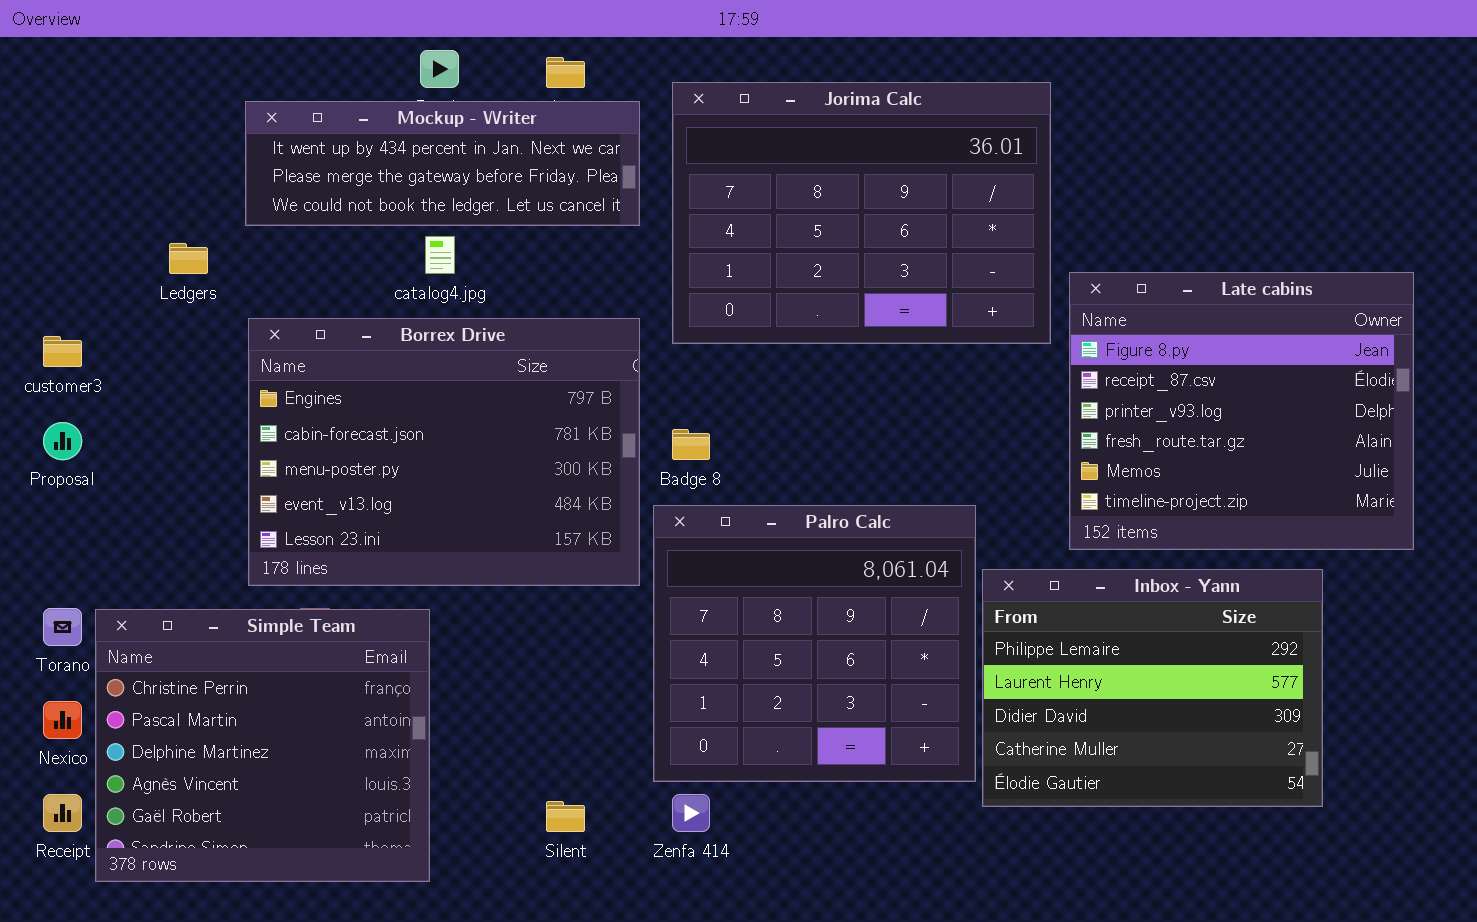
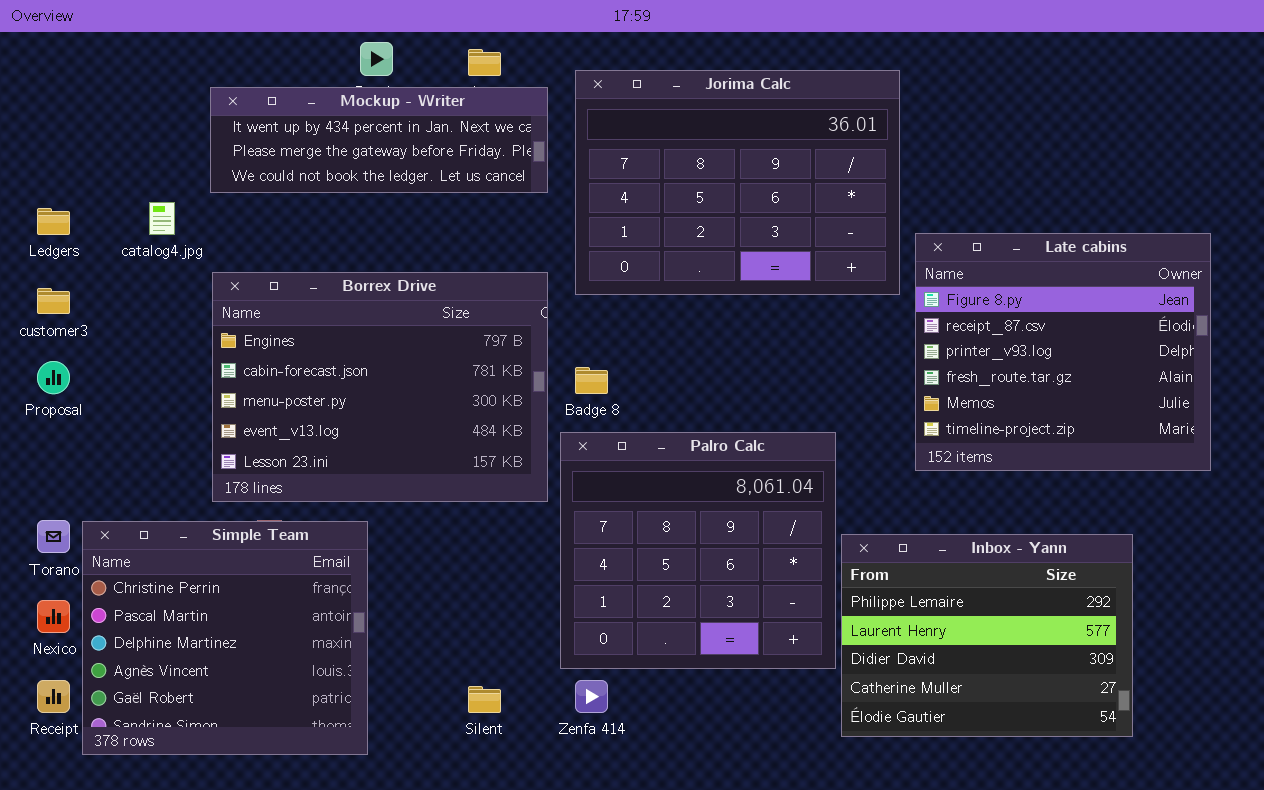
catalog4.jpg: [425,236,455,274] -> [149,202,175,235], moved
Ledgers: [169,243,208,274] -> [37,208,70,235], moved
Inbox - Yann: [982,569,1323,807] -> [841,534,1133,737], moved

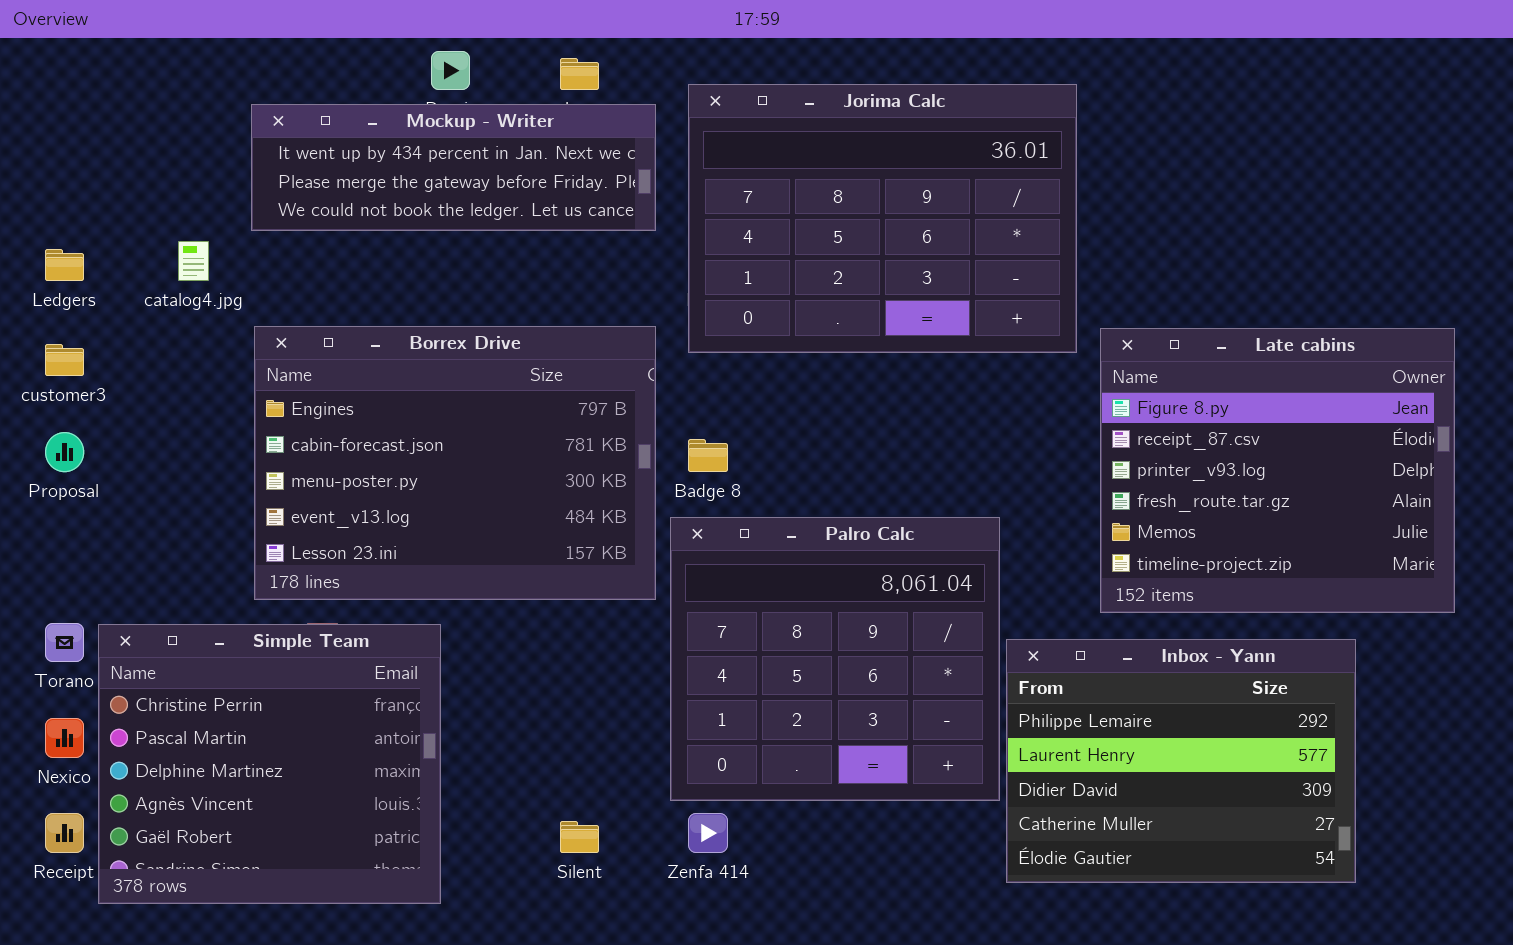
Late cabins: [915,233,1211,471] -> [1100,328,1455,613], moved

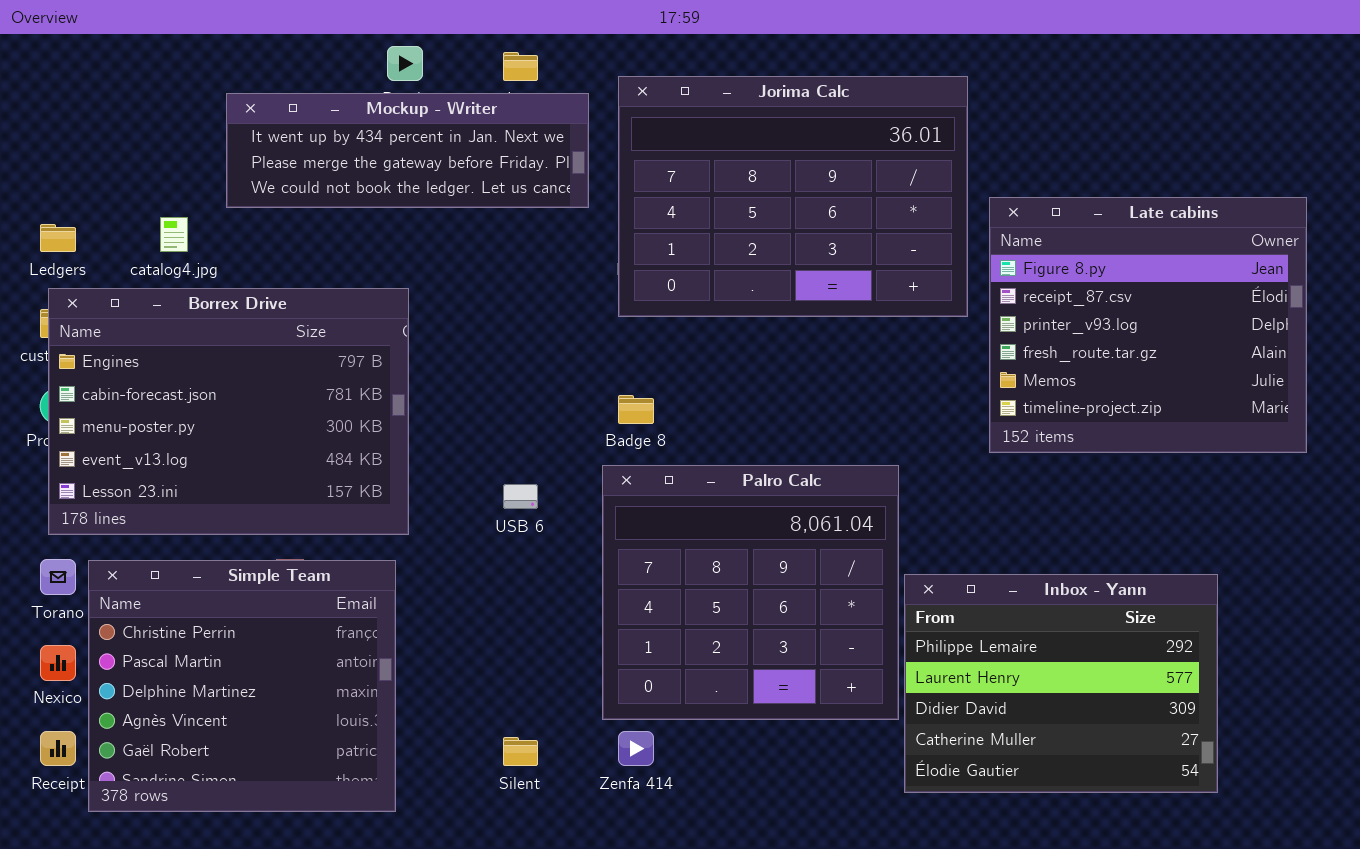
Borrex Drive: [254,326,656,600] -> [48,288,409,535], moved
Late cabins: [1100,328,1455,613] -> [989,197,1307,453], moved

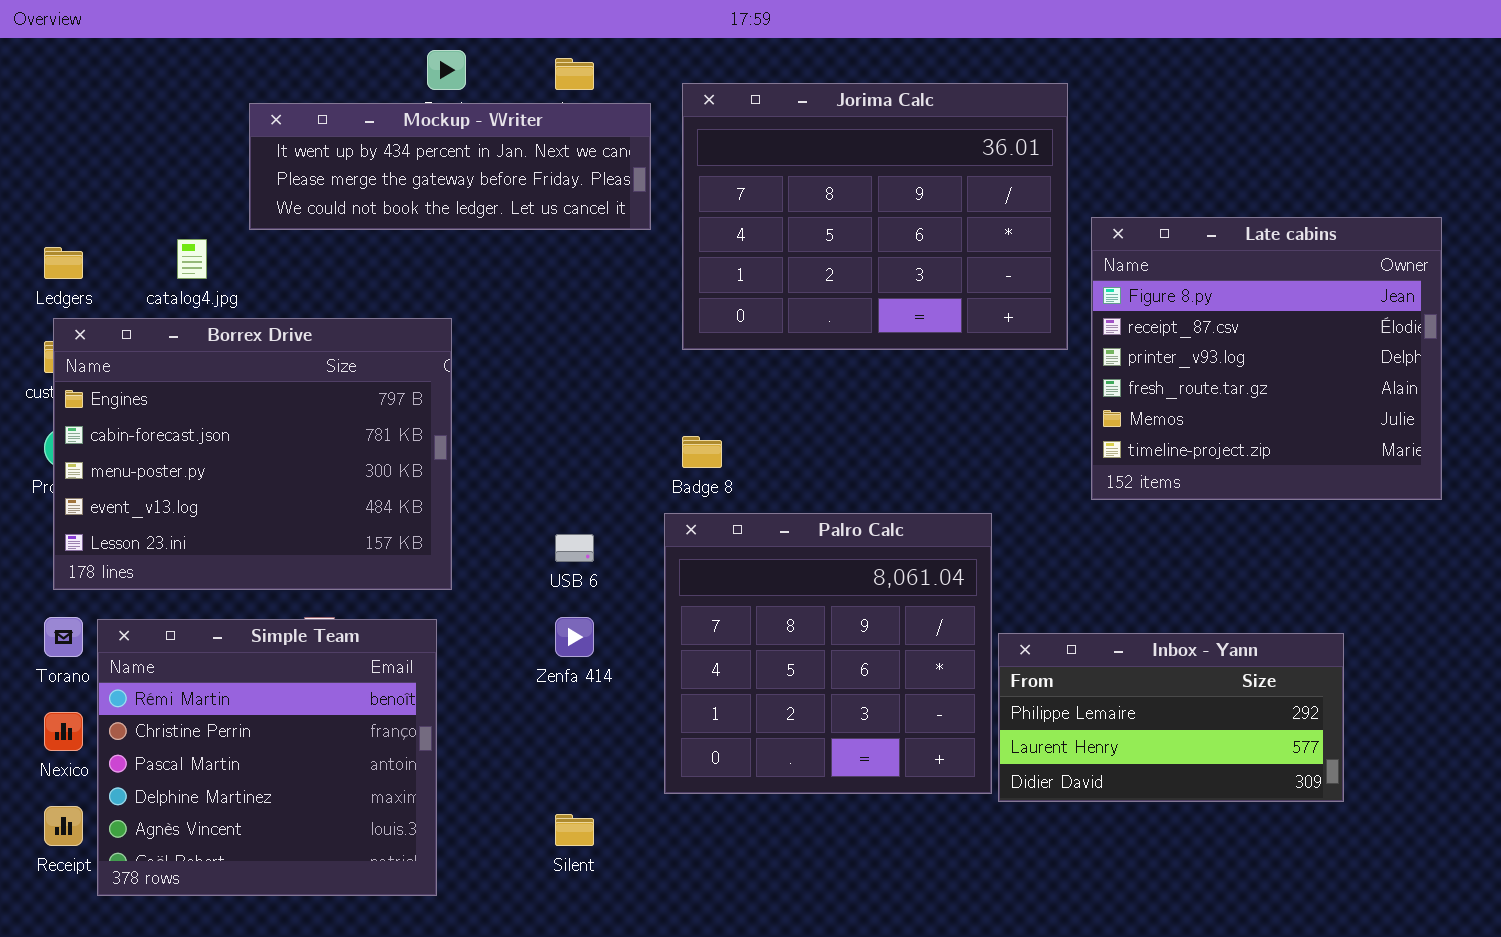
Simple Team: [88,560,396,812] -> [97,619,437,896], scrolled up 1 row
Inbox - Yann: [904,574,1218,793] -> [998,633,1344,802], resized
Zenfa 414: [618,731,654,766] -> [555,617,594,657], moved

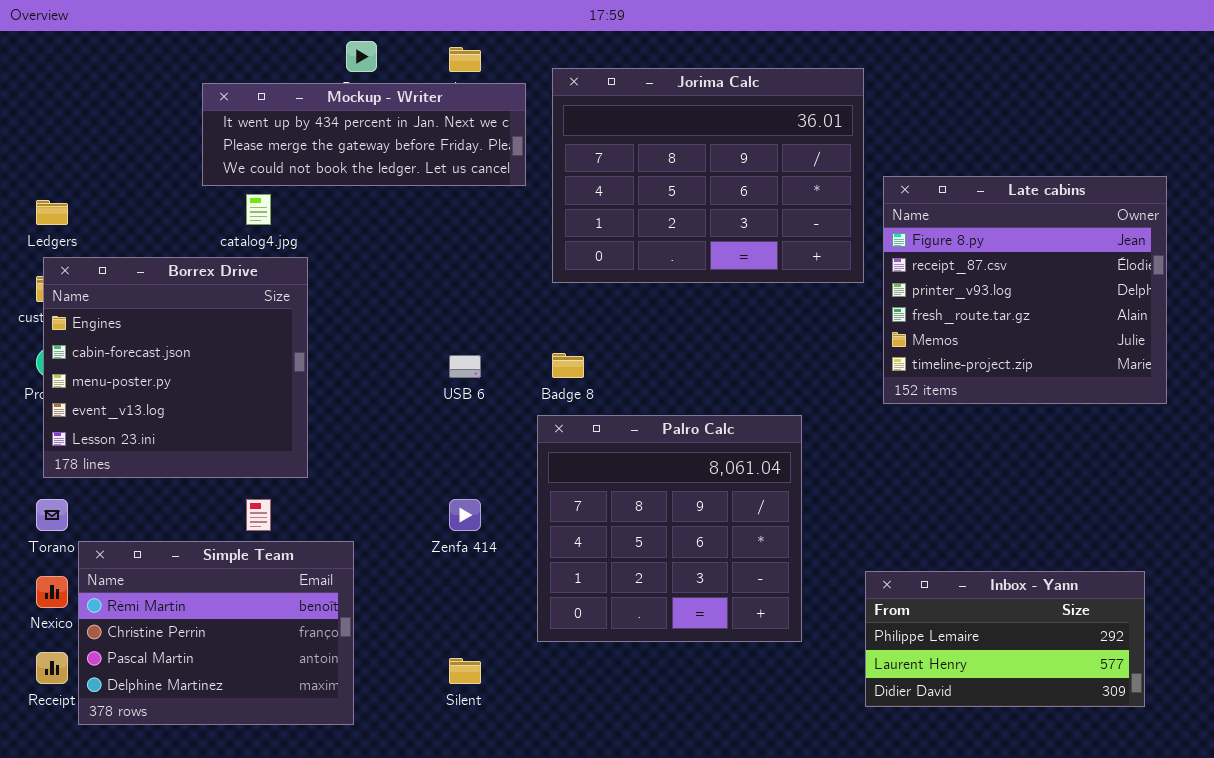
catalog4.jpg: [177,239,207,279] -> [246,194,271,225], moved
Borrex Drive: [53,318,452,590] -> [43,257,308,478], resized
USB 6: [555,534,594,562] -> [449,355,481,378], moved
Simple Team: [97,619,437,896] -> [78,541,354,725], resized
Inbox - Yann: [998,633,1344,802] -> [865,571,1145,707], moved

